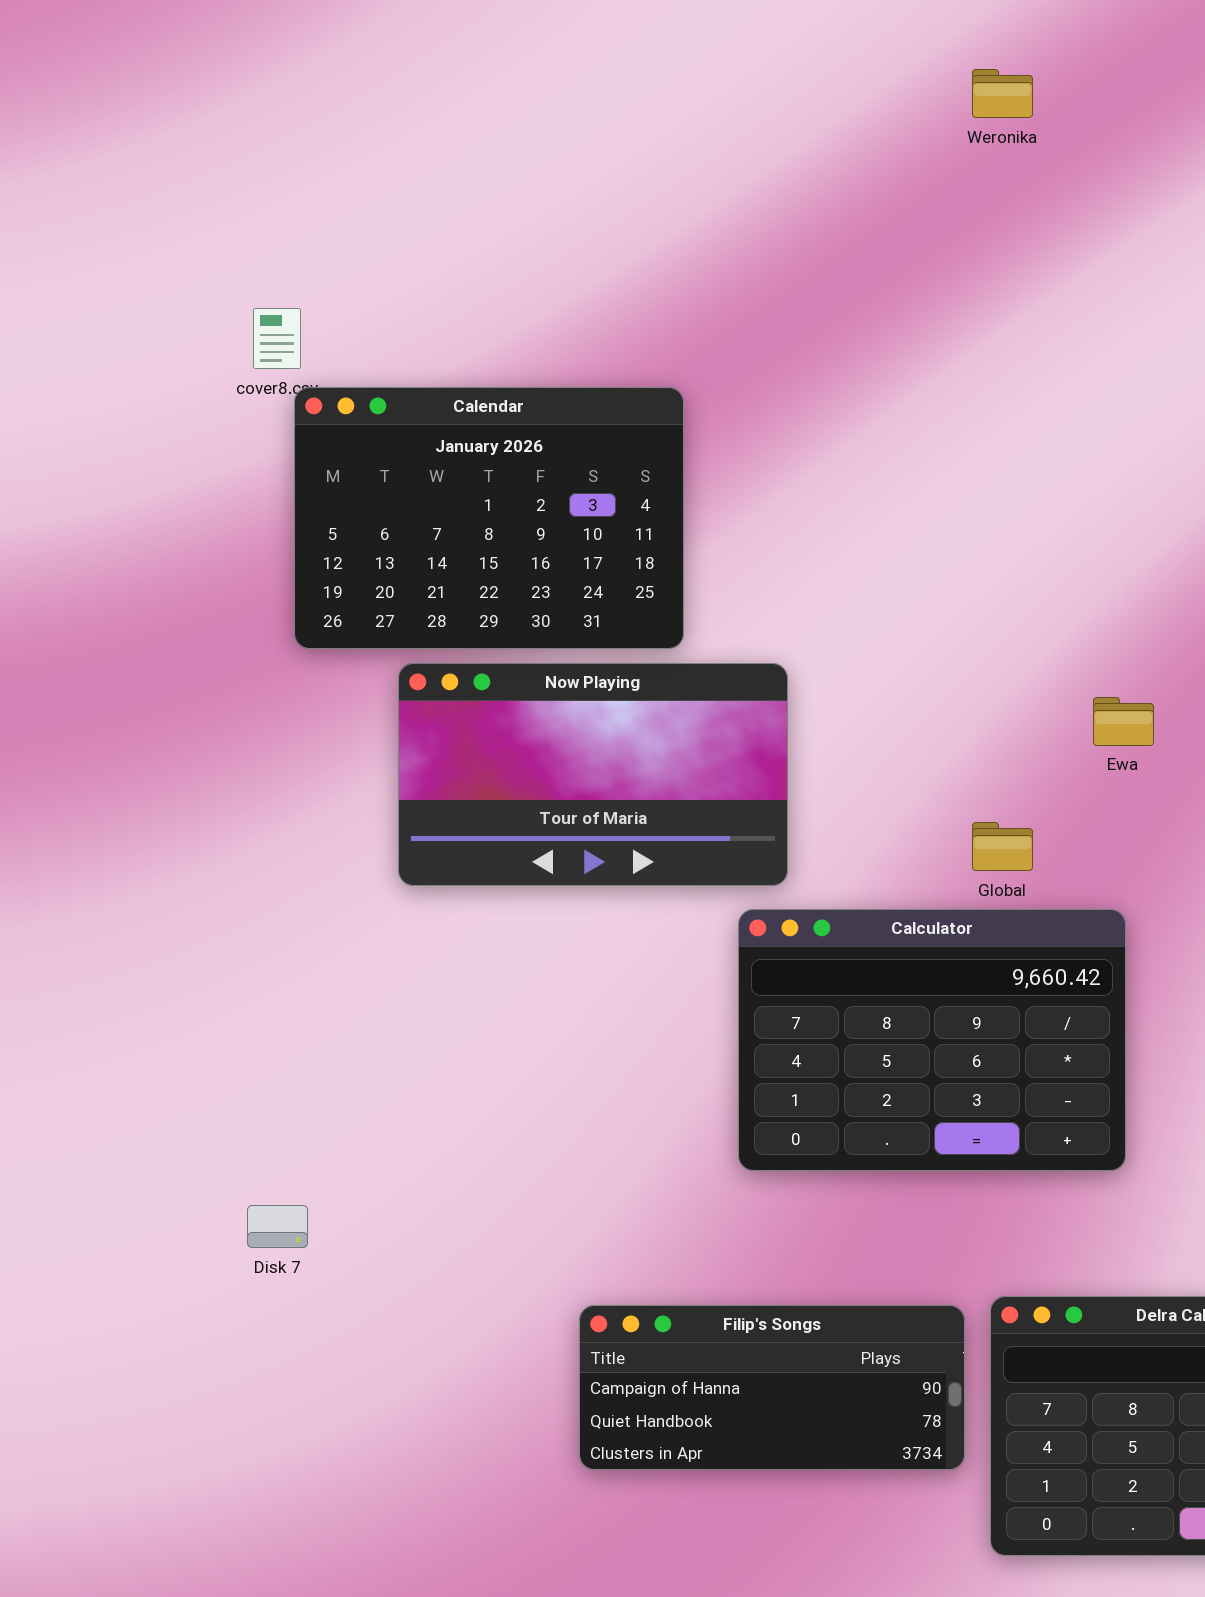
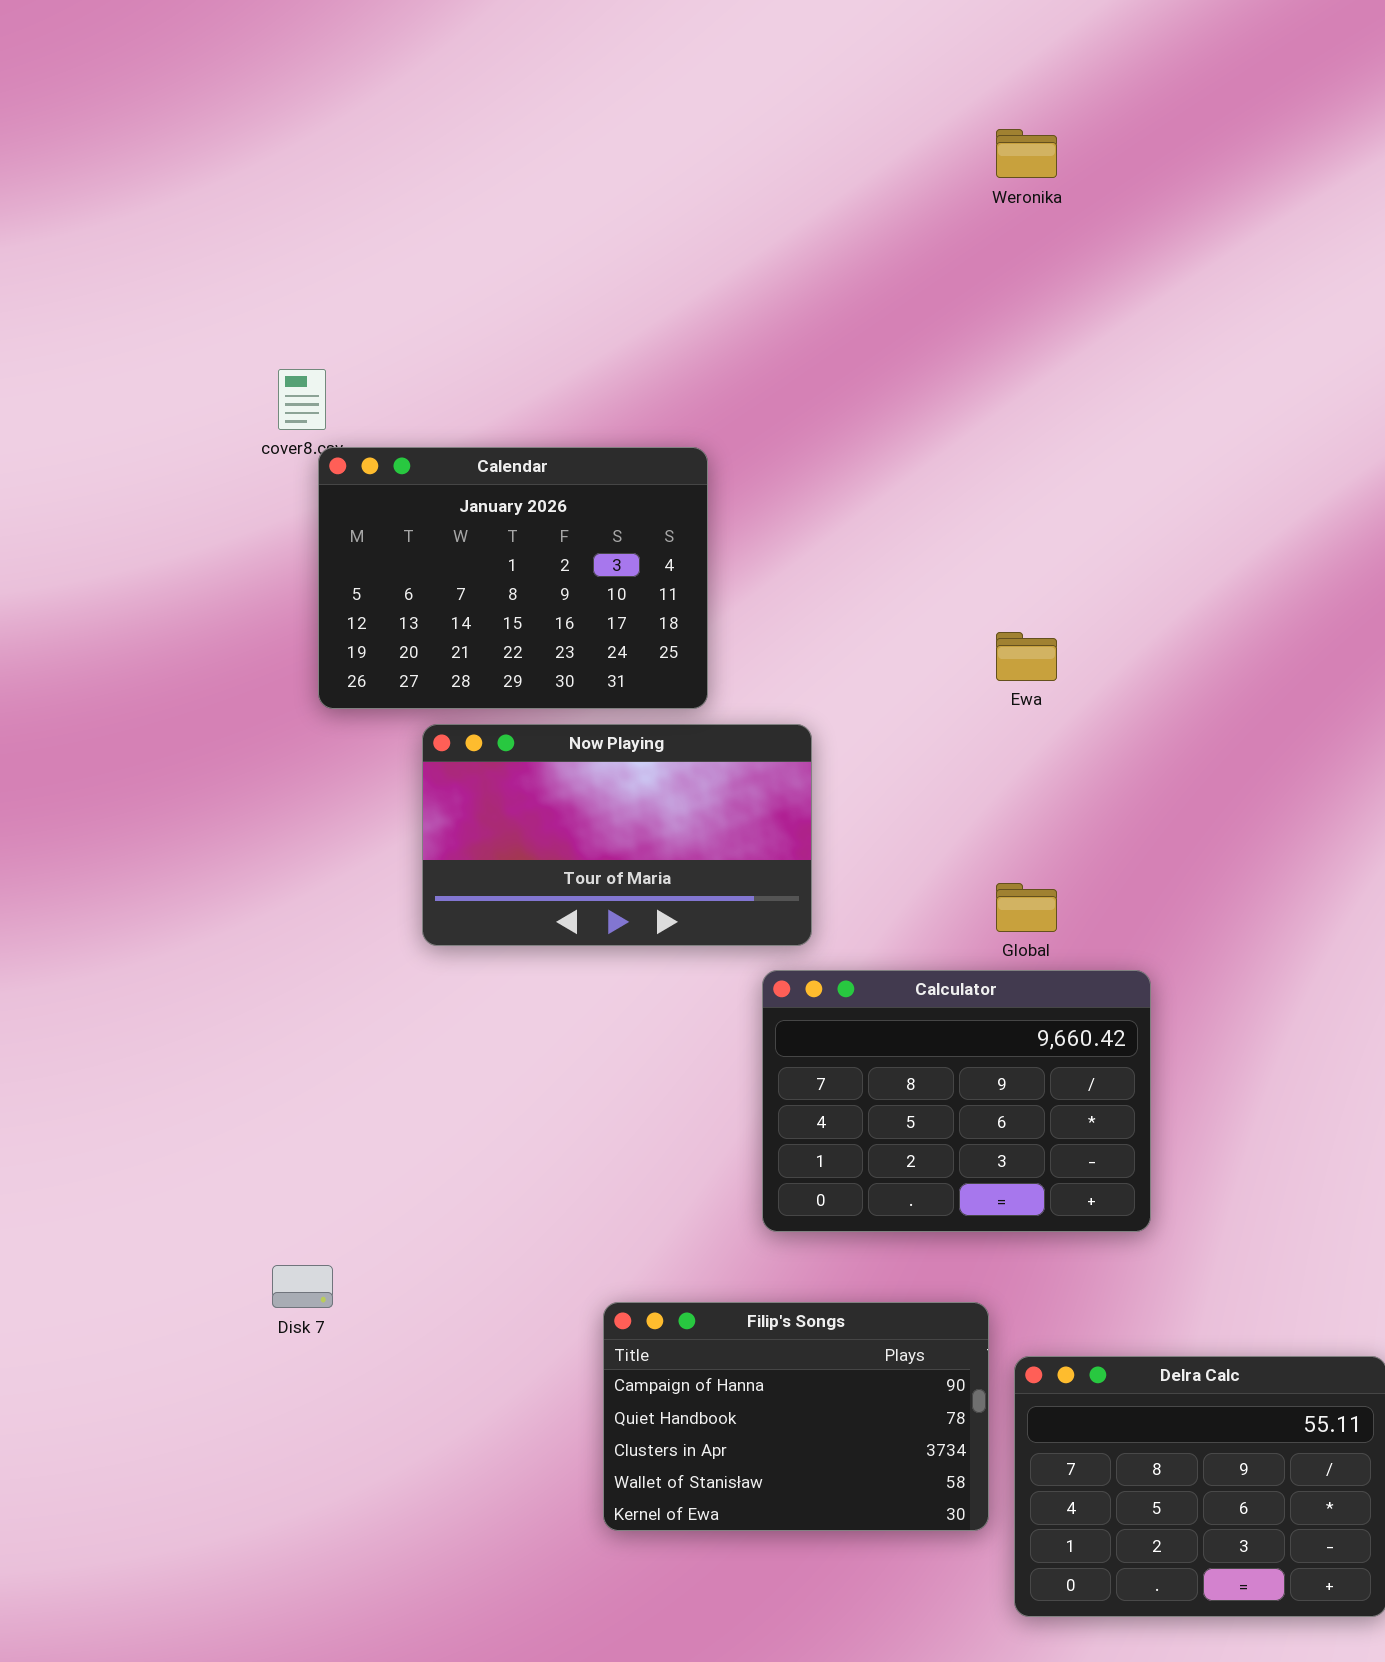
Ewa: [1093,697,1154,746] -> [996,632,1057,681], moved
Filip's Songs: [579,1305,965,1470] -> [603,1302,989,1531], resized

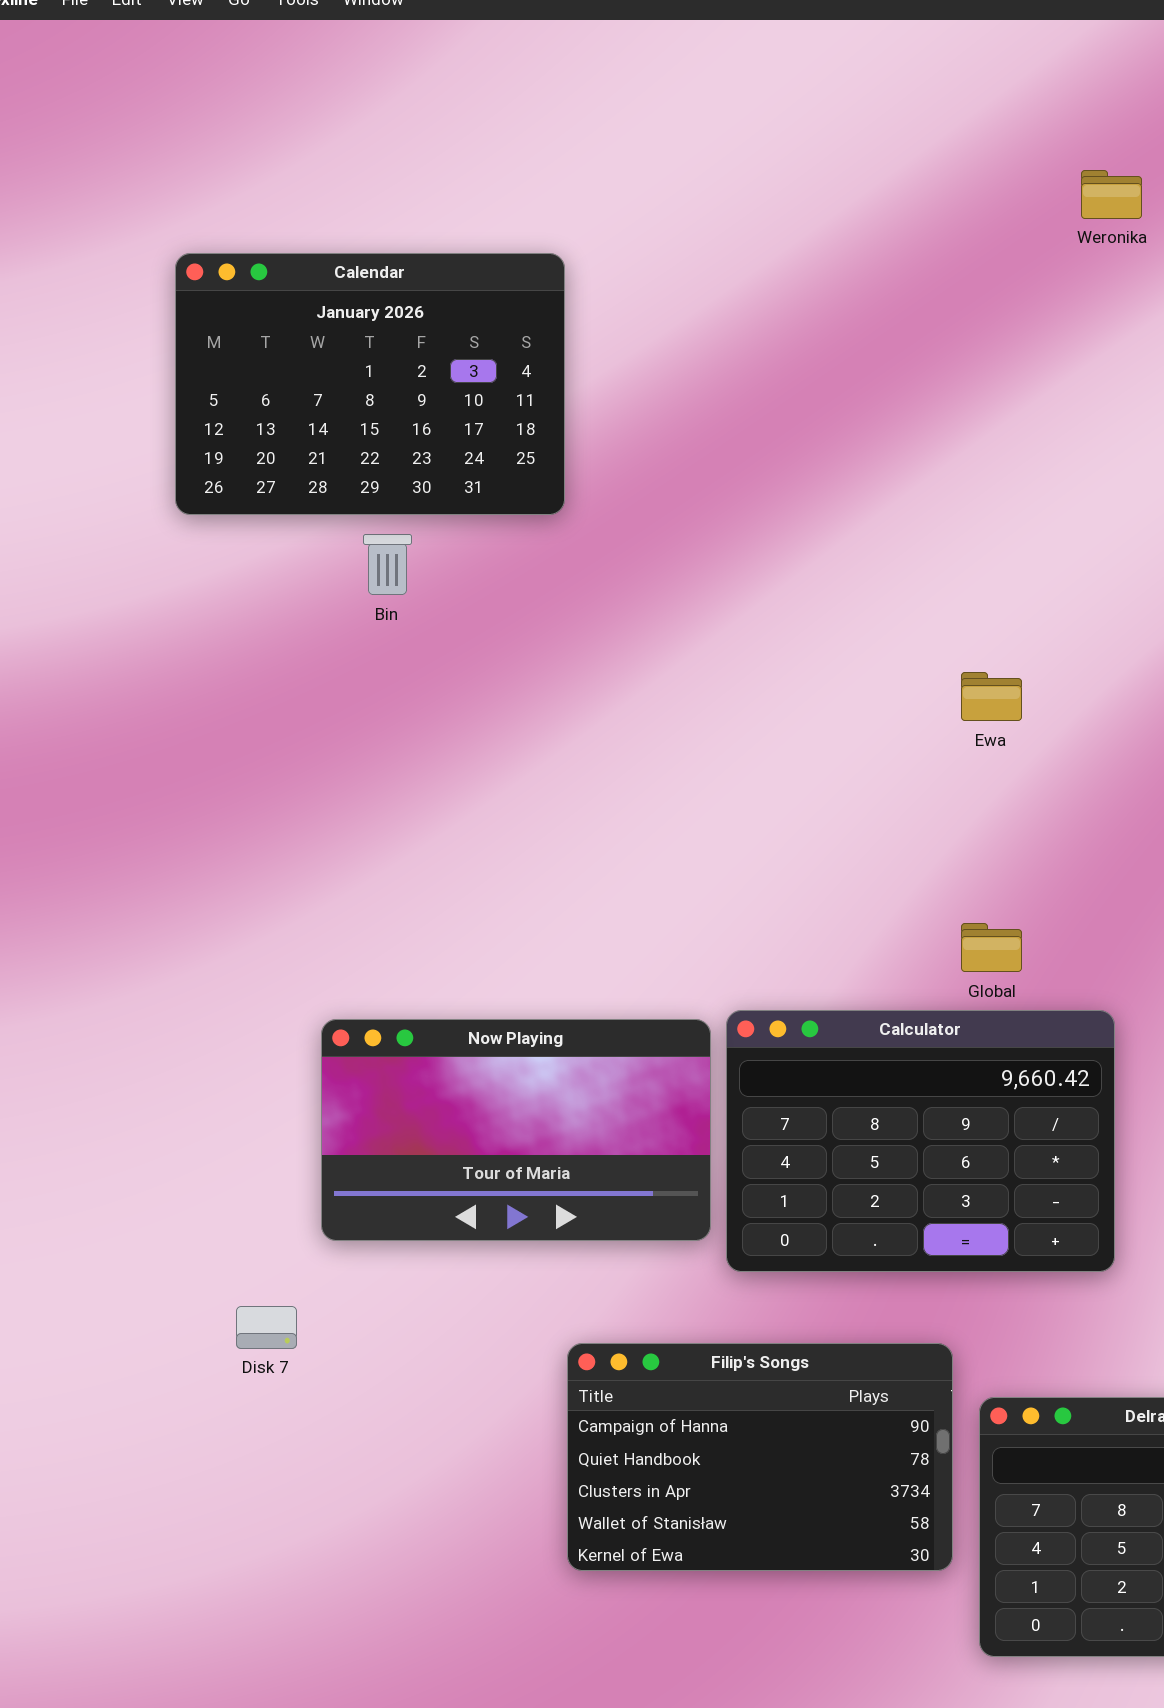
Weronika: [996,129,1057,178] -> [1081,170,1142,219], moved
Calendar: [318,447,708,709] -> [175,253,565,515], moved
Now Playing: [422,724,812,946] -> [321,1019,711,1241], moved

